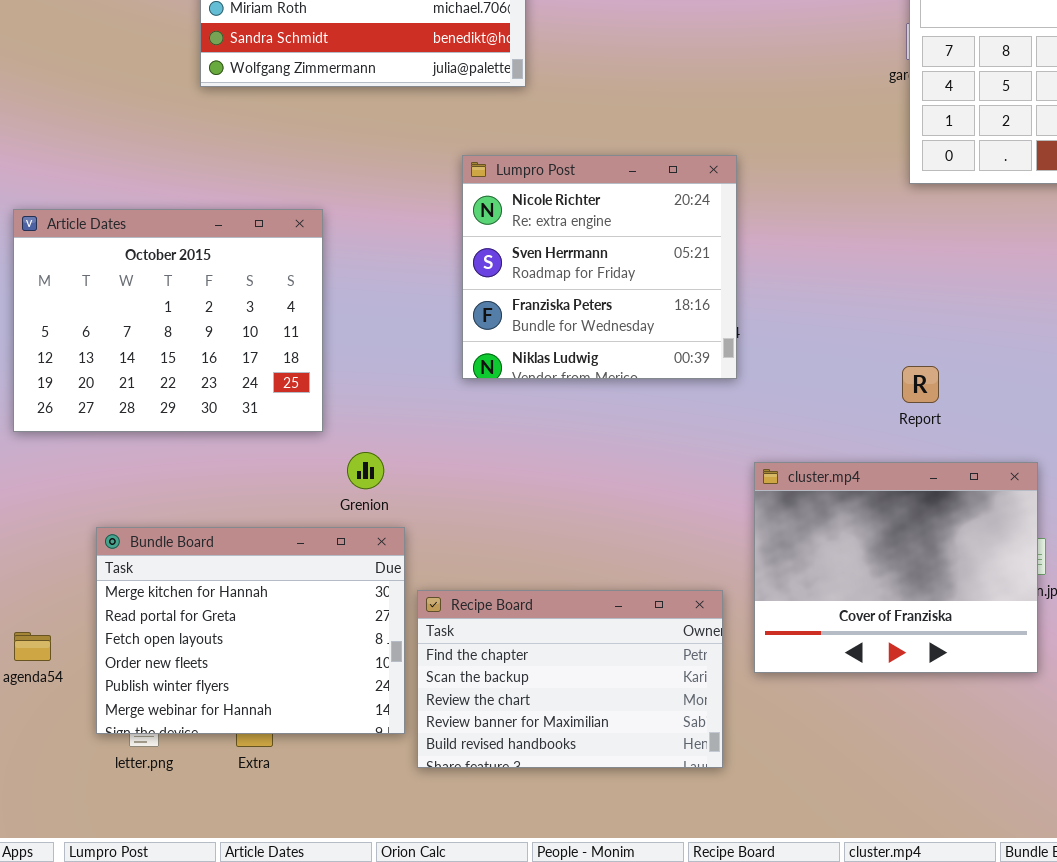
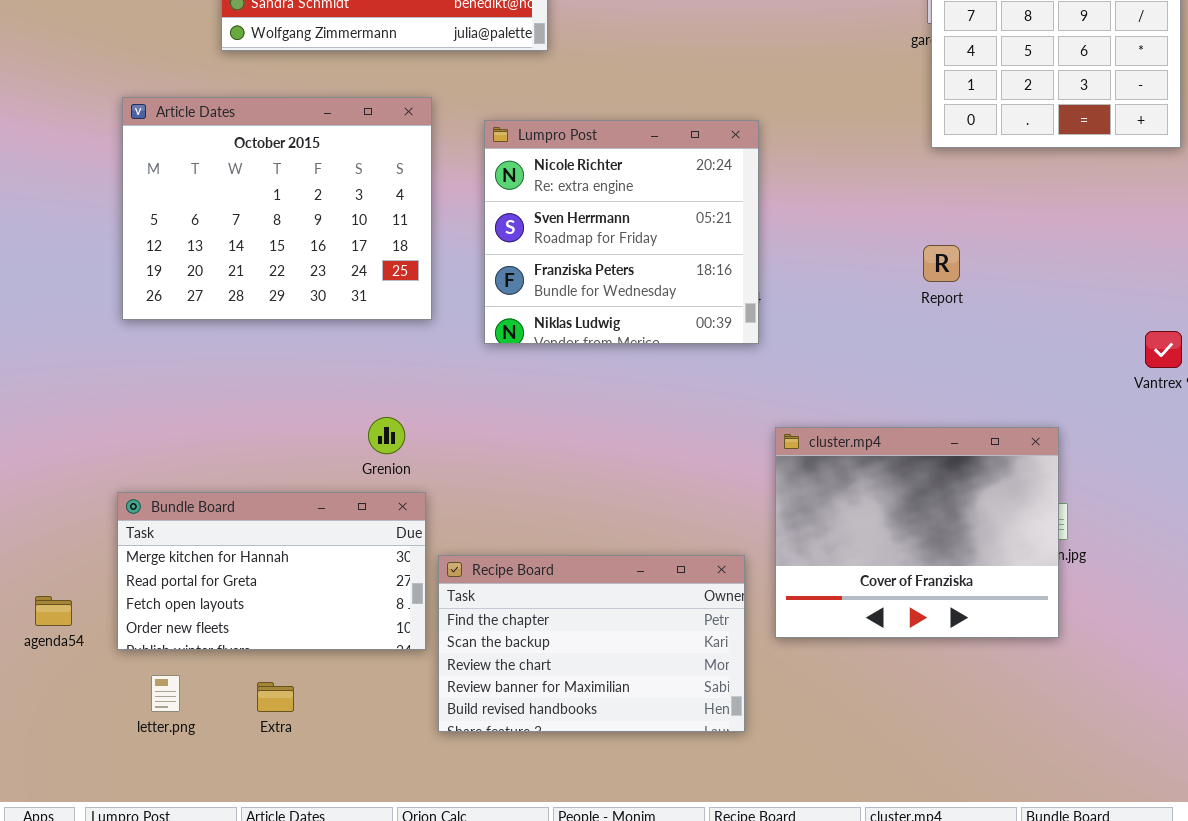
Article Dates: [13,209,323,432] -> [122,97,432,320], moved
Report: [902,366,939,403] -> [923,245,960,282], moved
Bundle Board: [96,527,405,734] -> [117,492,426,650], resized

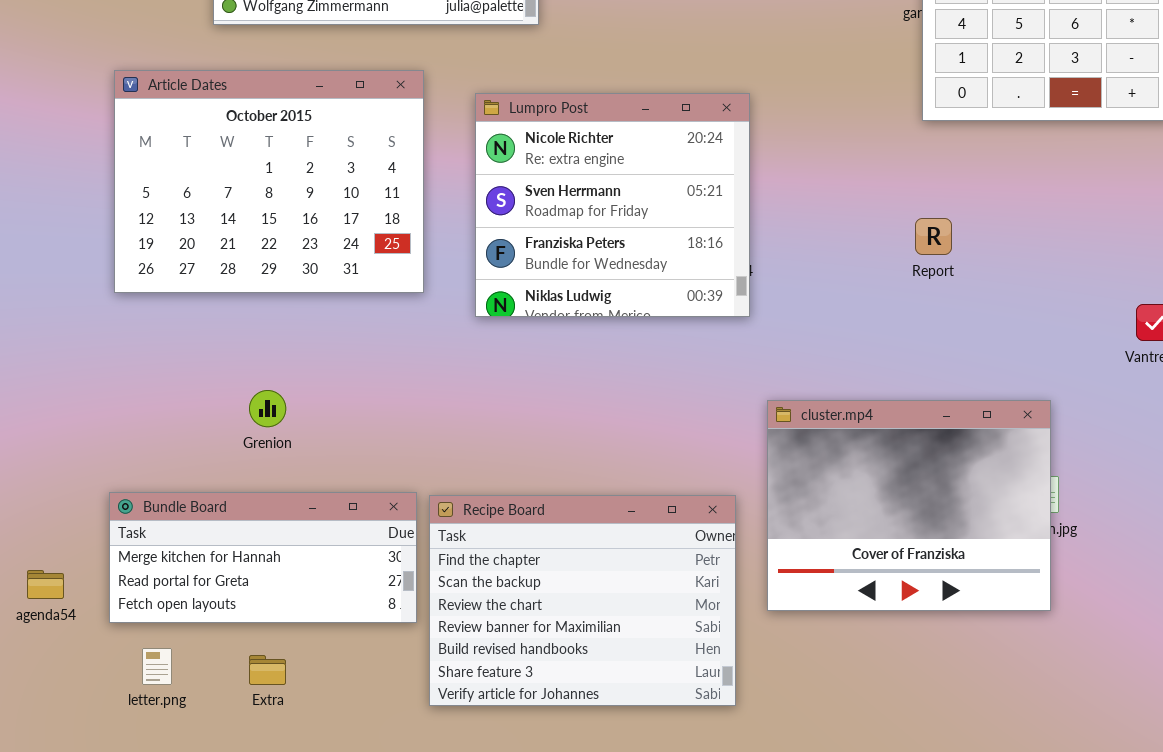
Grenion: [368,417,405,454] -> [249,390,286,427], moved
Bundle Board: [117,492,426,650] -> [109,492,417,623], resized
Recipe Board: [438,555,745,732] -> [429,495,736,706], resized

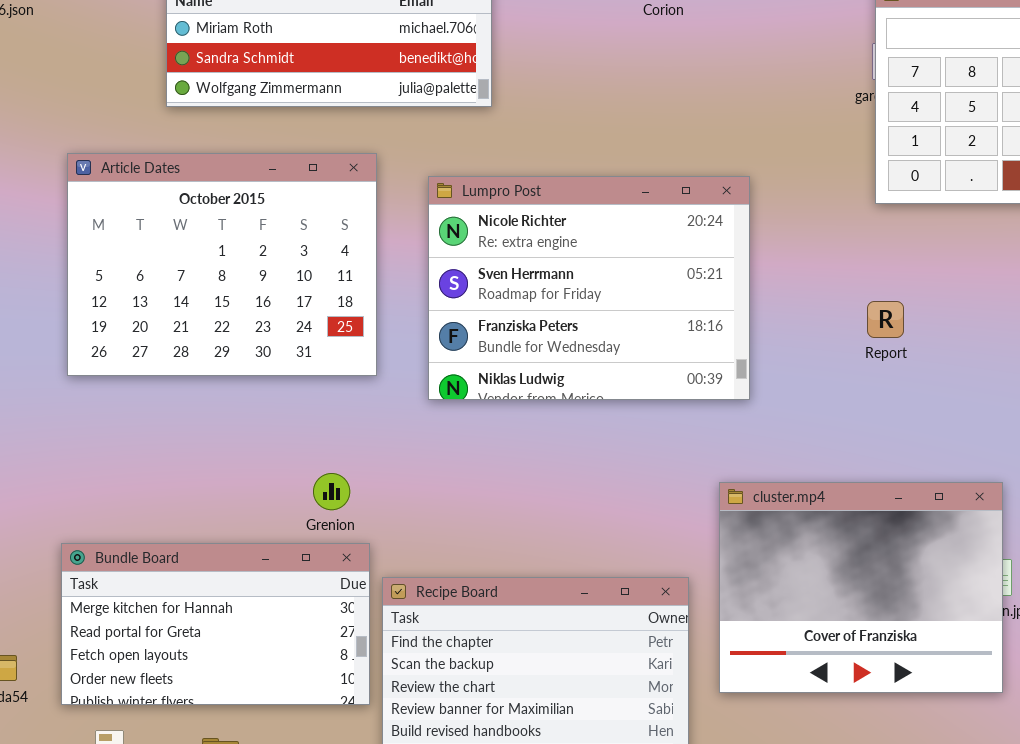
Lumpro Post: [475,93,750,317] -> [428,176,750,400], resized
Grenion: [249,390,286,427] -> [313,473,350,510], moved
Bundle Board: [109,492,417,623] -> [61,543,370,705], resized

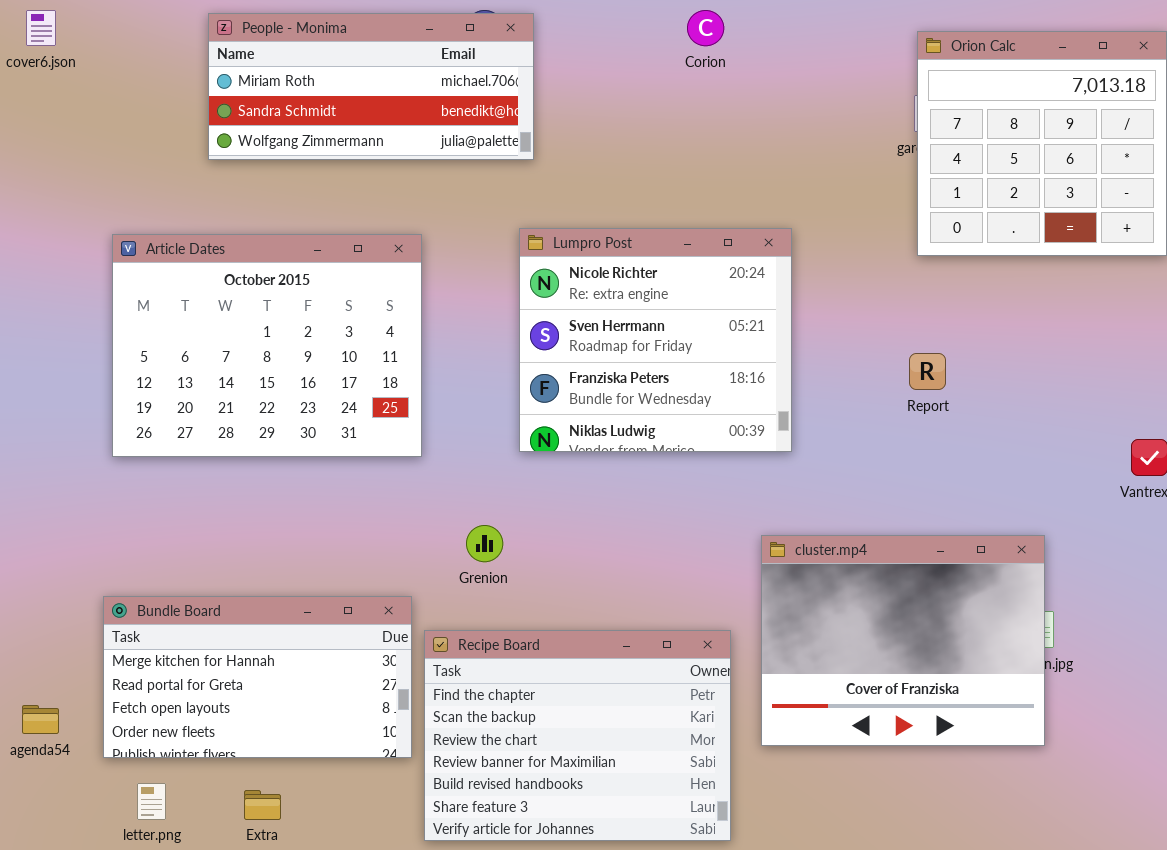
Article Dates: [67,153,377,376] -> [112,234,422,457], moved
Lumpro Post: [428,176,750,400] -> [519,228,792,452], resized
Grenion: [313,473,350,510] -> [466,525,503,562], moved

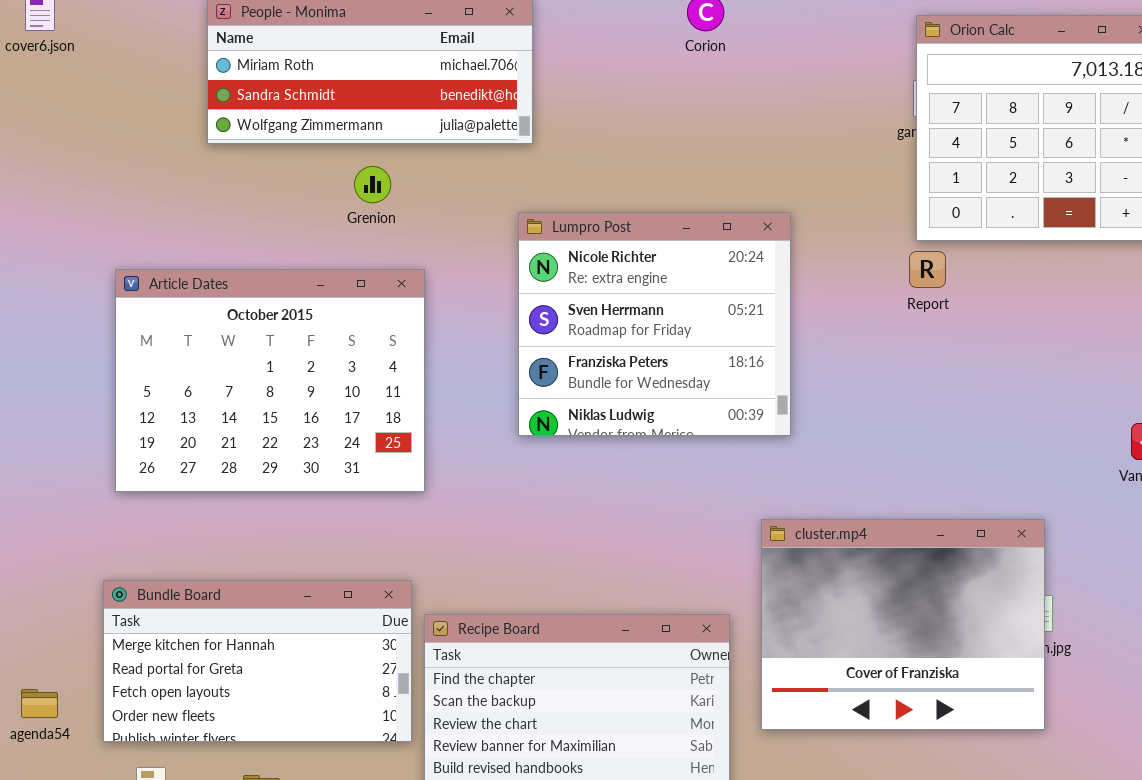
Article Dates: [112,234,422,457] -> [115,269,425,492], moved
Report: [909,353,946,390] -> [909,251,946,288], moved
Grenion: [466,525,503,562] -> [354,166,391,203], moved

